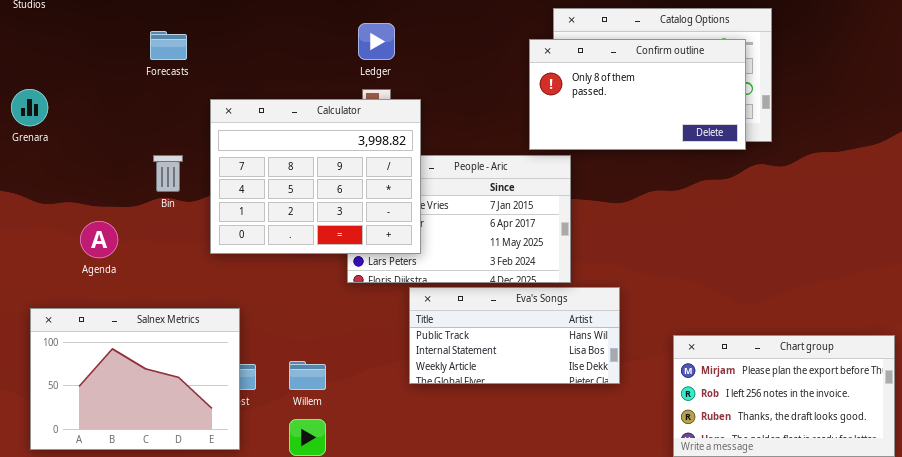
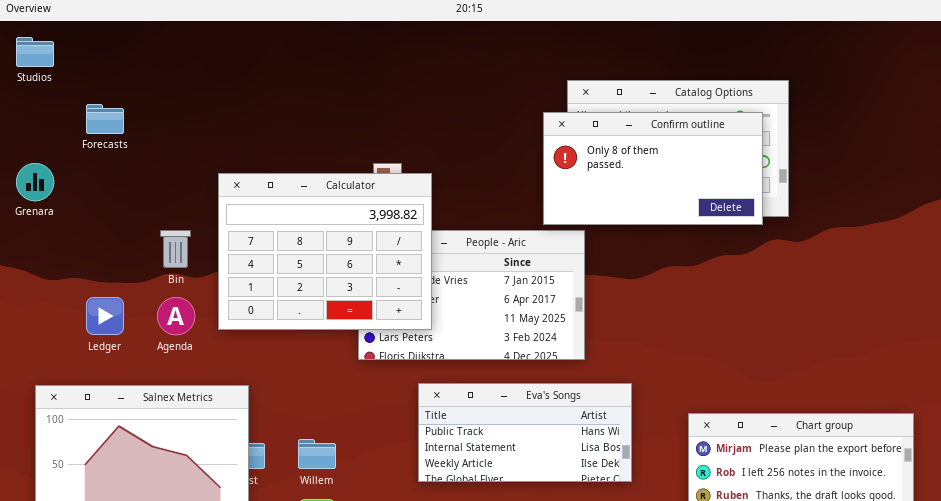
Ledger: [358,23,395,60] -> [86,297,124,335], moved
Forecasts: [150,31,187,60] -> [86,104,124,134], moved
Agenda: [80,221,118,258] -> [157,297,195,335], moved
Eva's Songs: [409,287,620,384] -> [418,383,632,482], moved

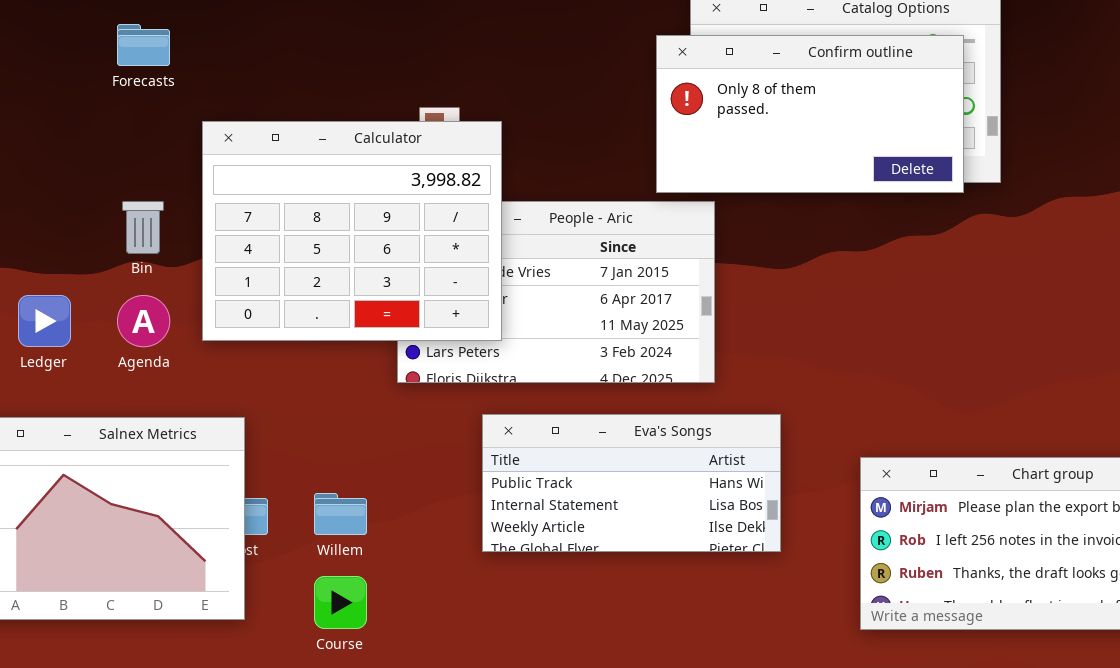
Forecasts: [86,104,124,134] -> [117,24,170,66], moved

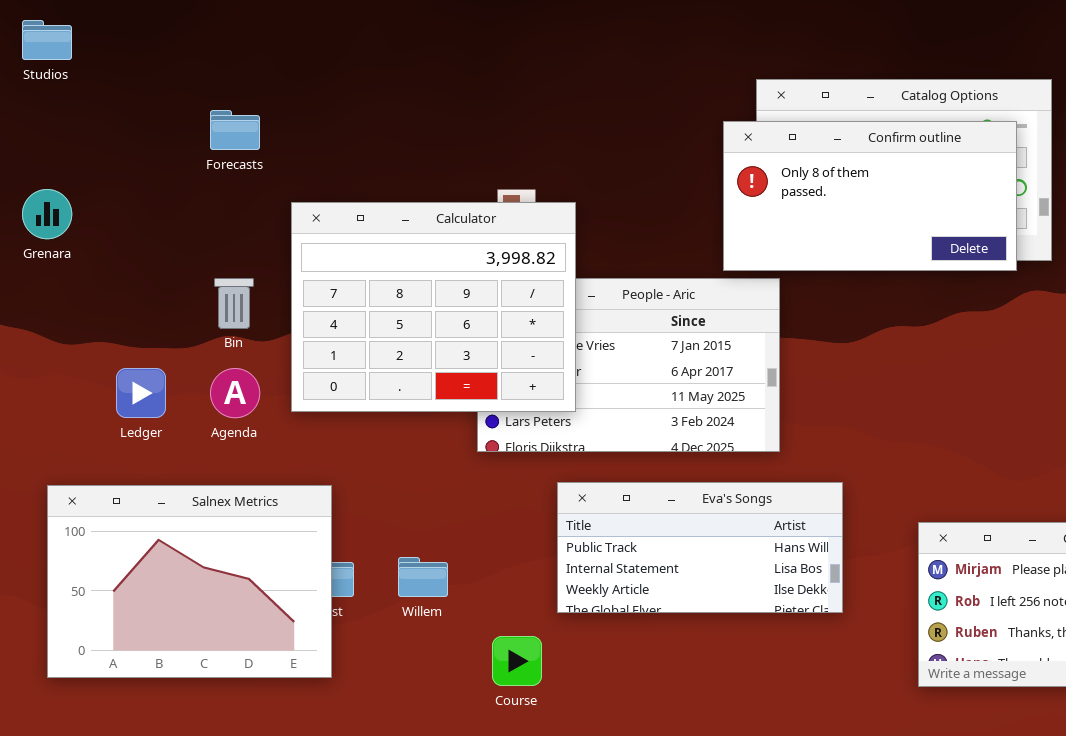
Course: [314,576,367,629] -> [492,636,542,686], moved

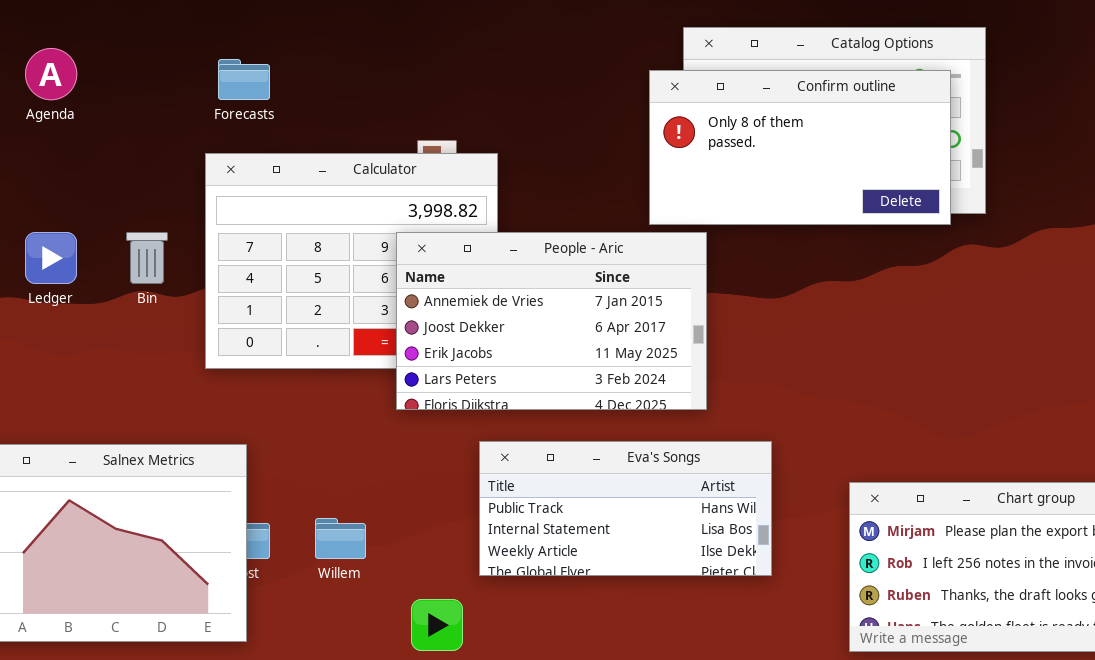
Forecasts: [210,110,260,150] -> [218,59,270,100], moved
People - Aric: [477,278,780,452] -> [396,232,707,410], raised
Ledger: [116,368,166,418] -> [25,232,77,284], moved
Agenda: [210,368,260,418] -> [25,48,77,100], moved

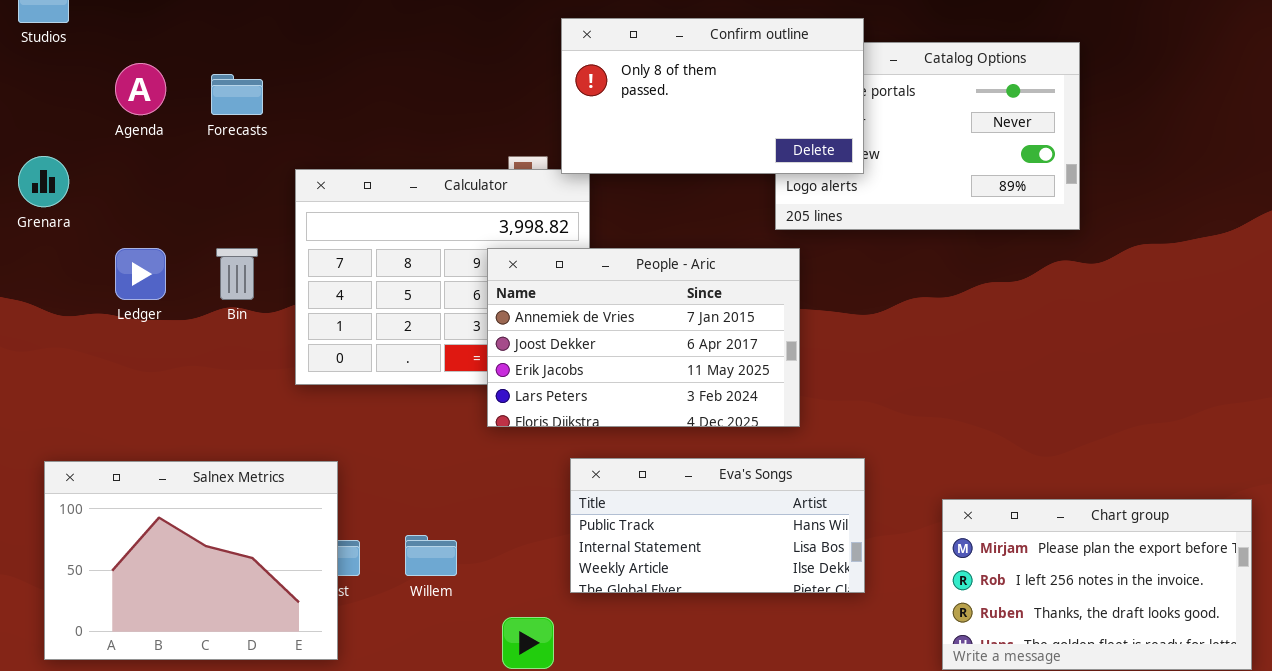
Forecasts: [218,59,270,100] -> [211,74,263,115], moved
Confirm outline: [649,70,951,225] -> [561,18,864,174], moved

